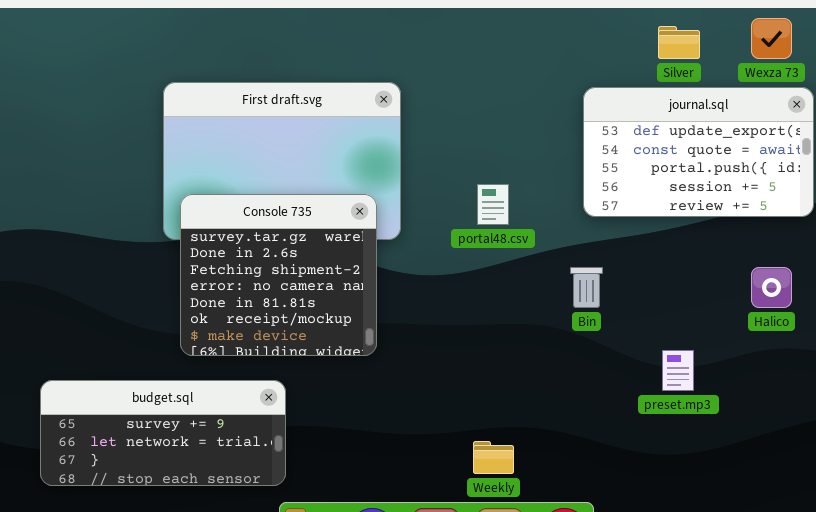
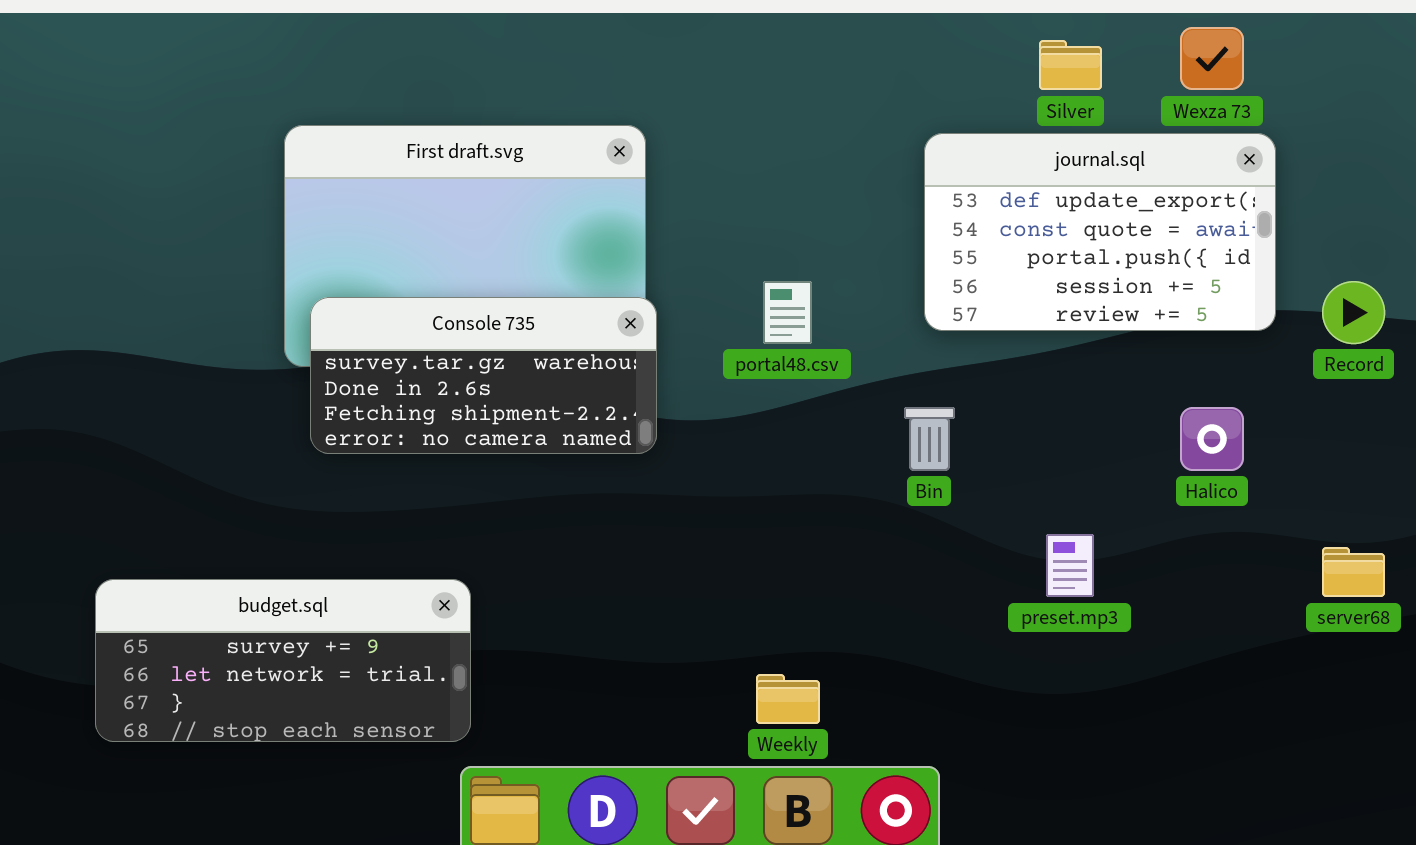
Console 735: [180,194,377,356] -> [310,297,657,454], resized

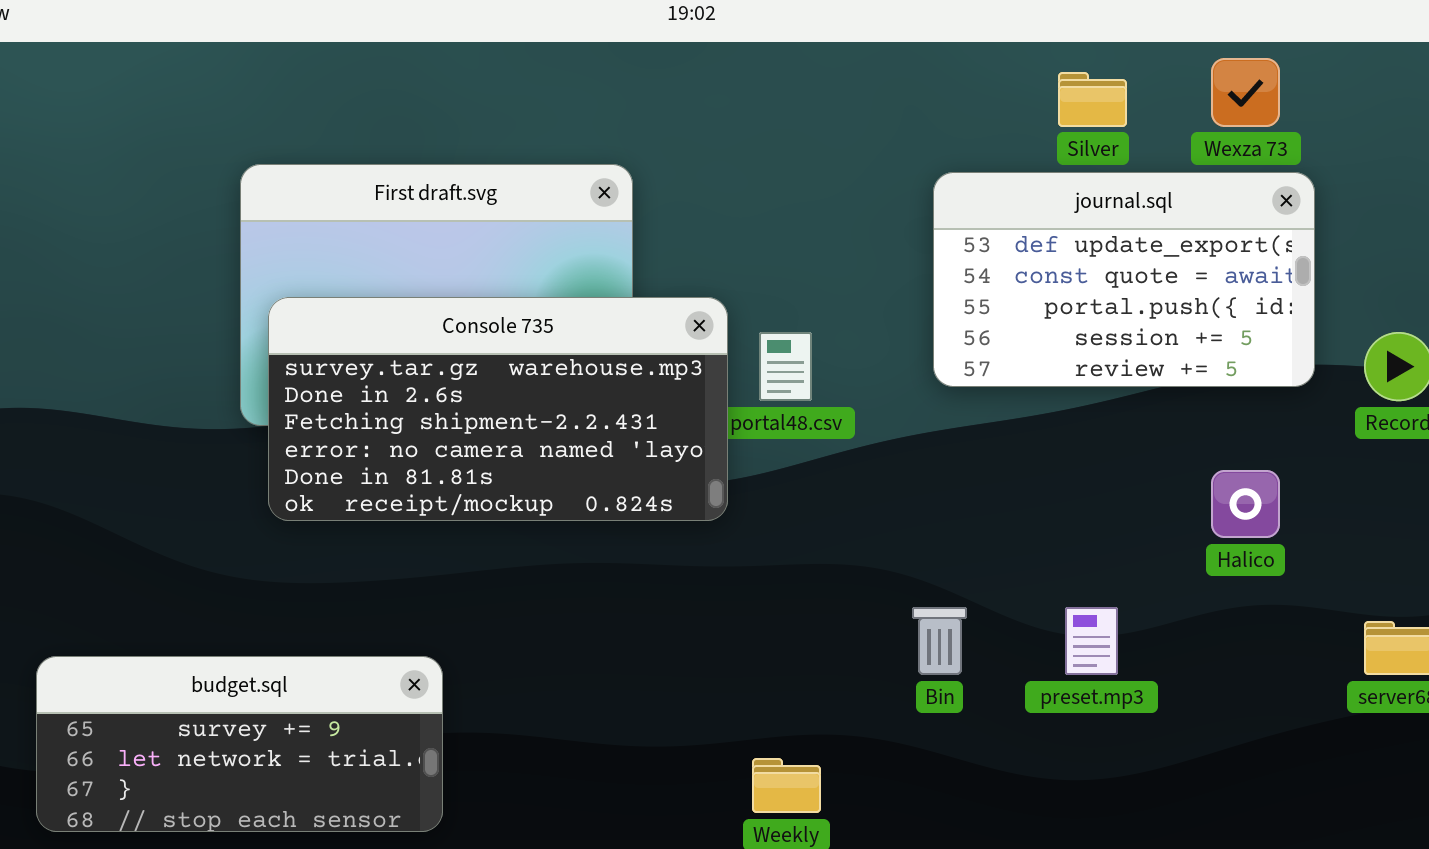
Console 735: [310,297,657,454] -> [268,297,728,521], resized
Bin: [904,407,955,471] -> [912,607,967,675], moved

